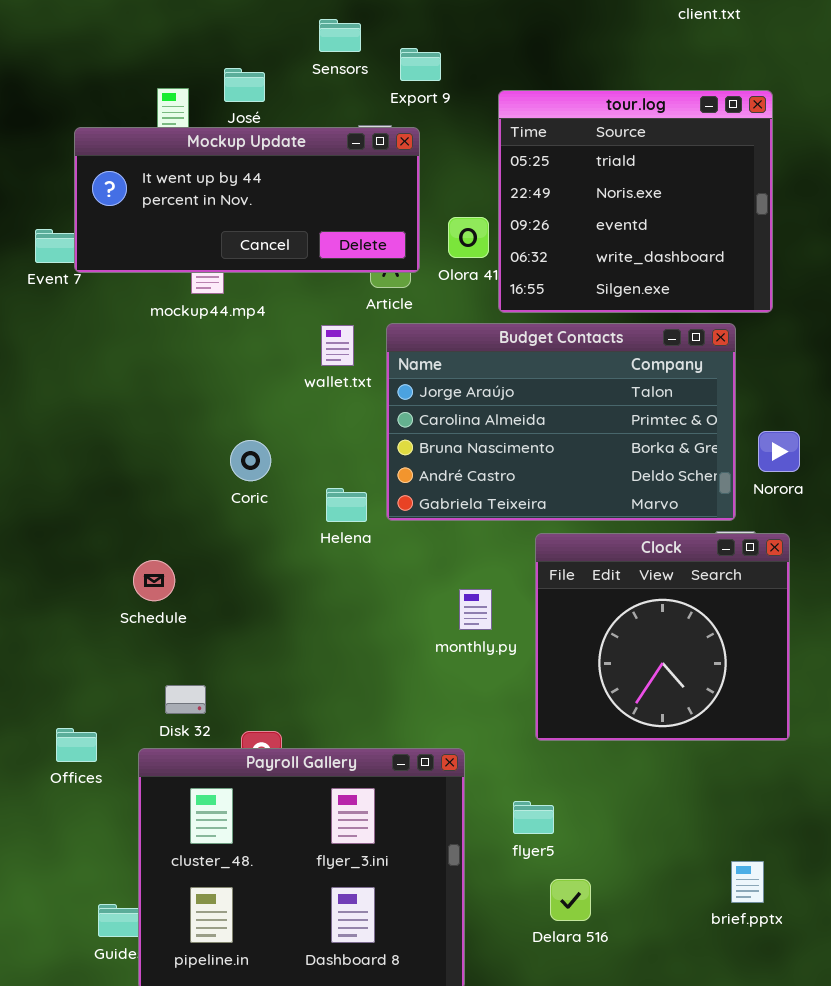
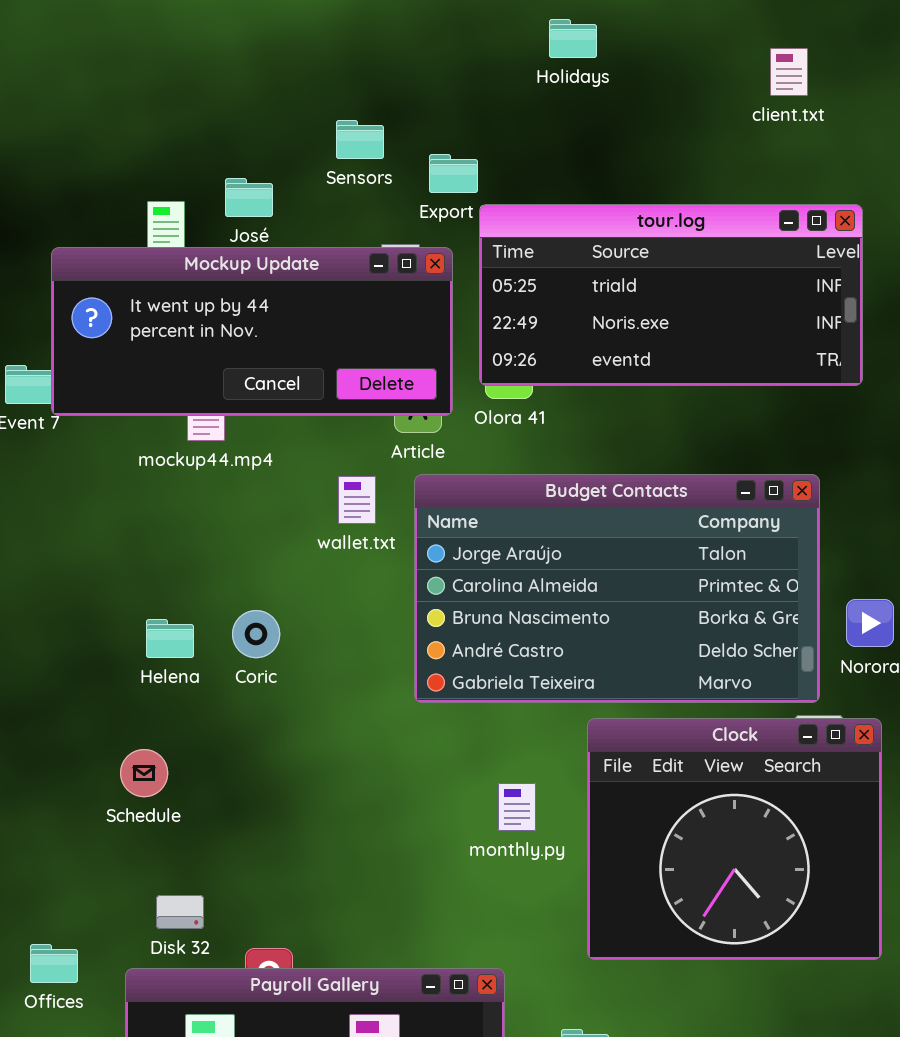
tour.log: [498,90,773,313] -> [479,204,863,386], resized
Helena: [326,488,367,522] -> [146,619,194,658], moved

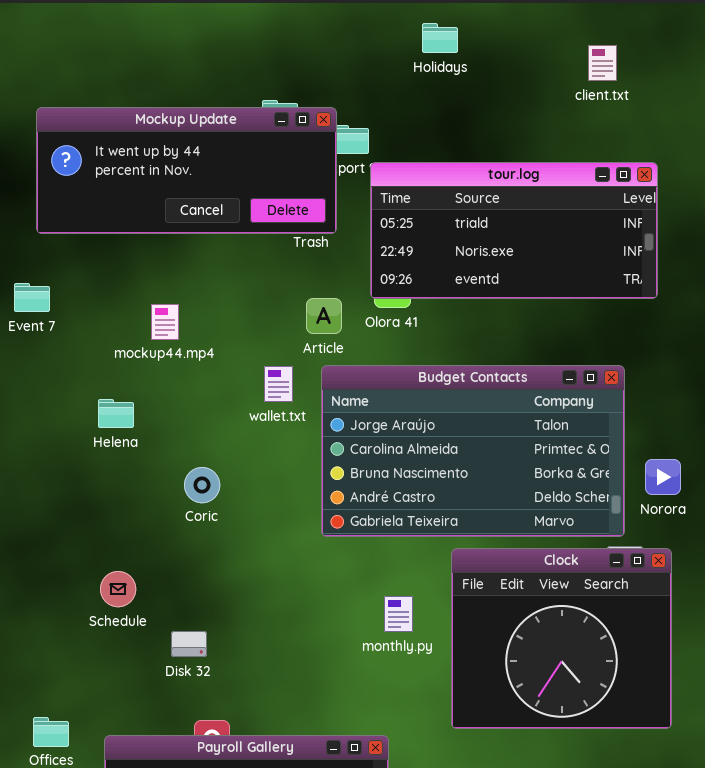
Mockup Update: [51,247,453,416] -> [36,107,337,234], moved
Helena: [146,619,194,658] -> [98,399,134,428], moved
Disk 32: [156,895,204,929] -> [171,631,207,657], moved

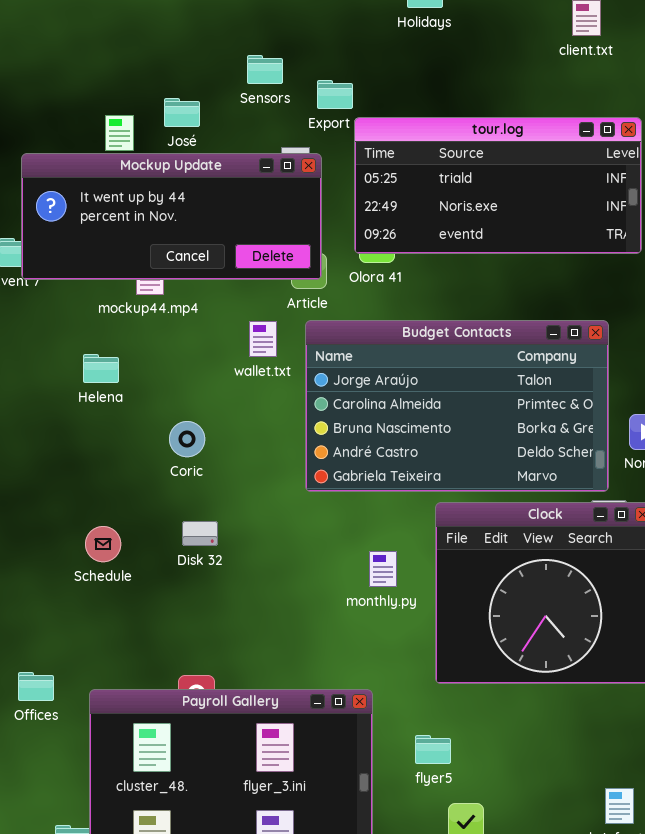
Mockup Update: [36,107,337,234] -> [21,153,322,280], moved
Disk 32: [171,631,207,657] -> [182,521,218,546], moved

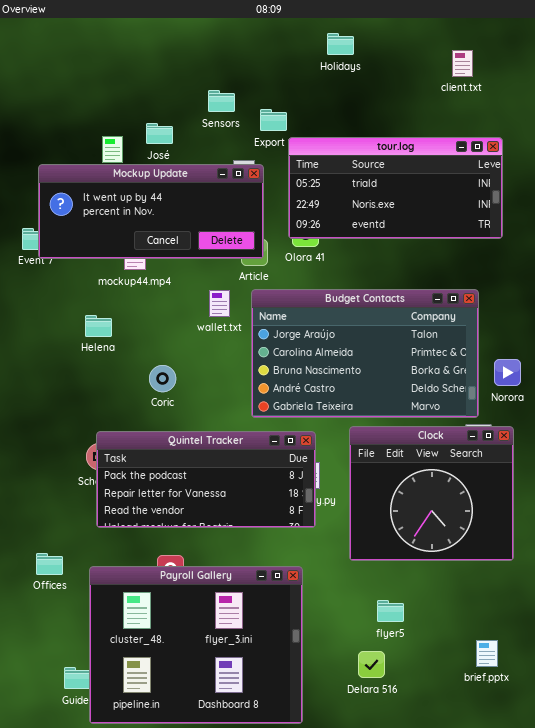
Quintel Tracker: none -> [96,431,316,528], opened
flyer5: [415,735,451,764] -> [377,600,404,622], moved

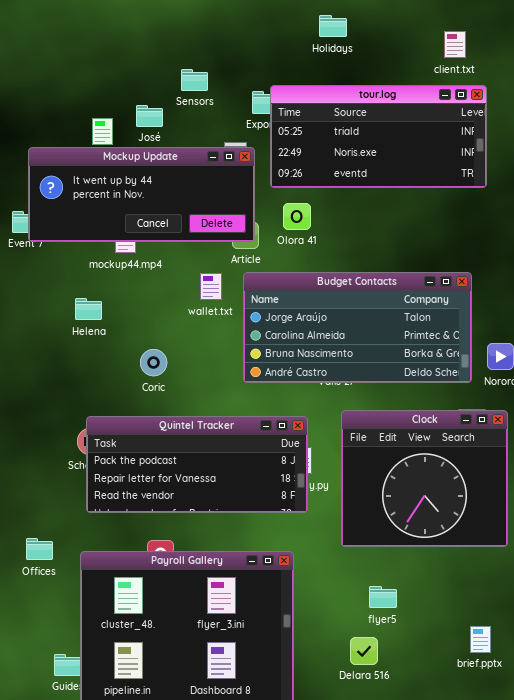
Sensors: [208,90,235,112] -> [181,69,208,91], moved
tour.log: [288,137,503,239] -> [270,85,487,188], moved
Budget Contacts: [251,289,479,418] -> [243,272,472,383], resized

